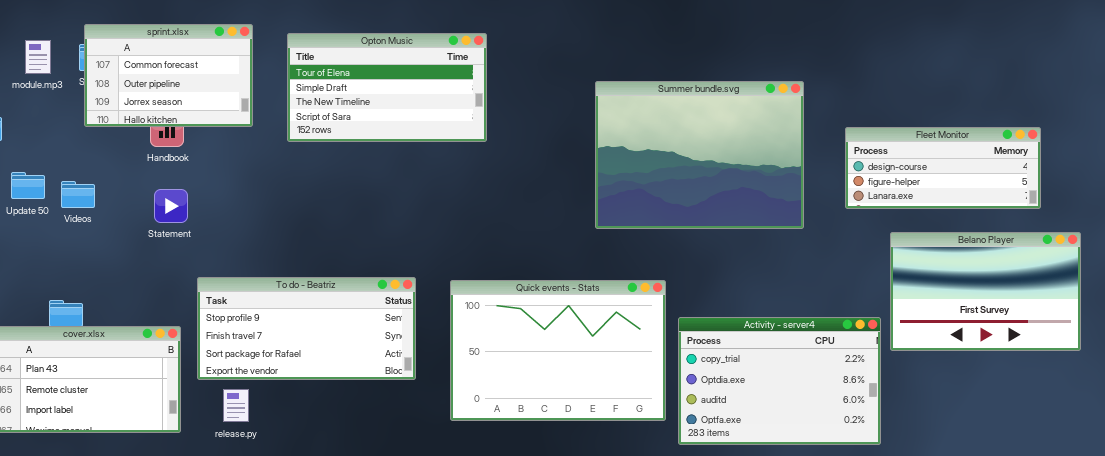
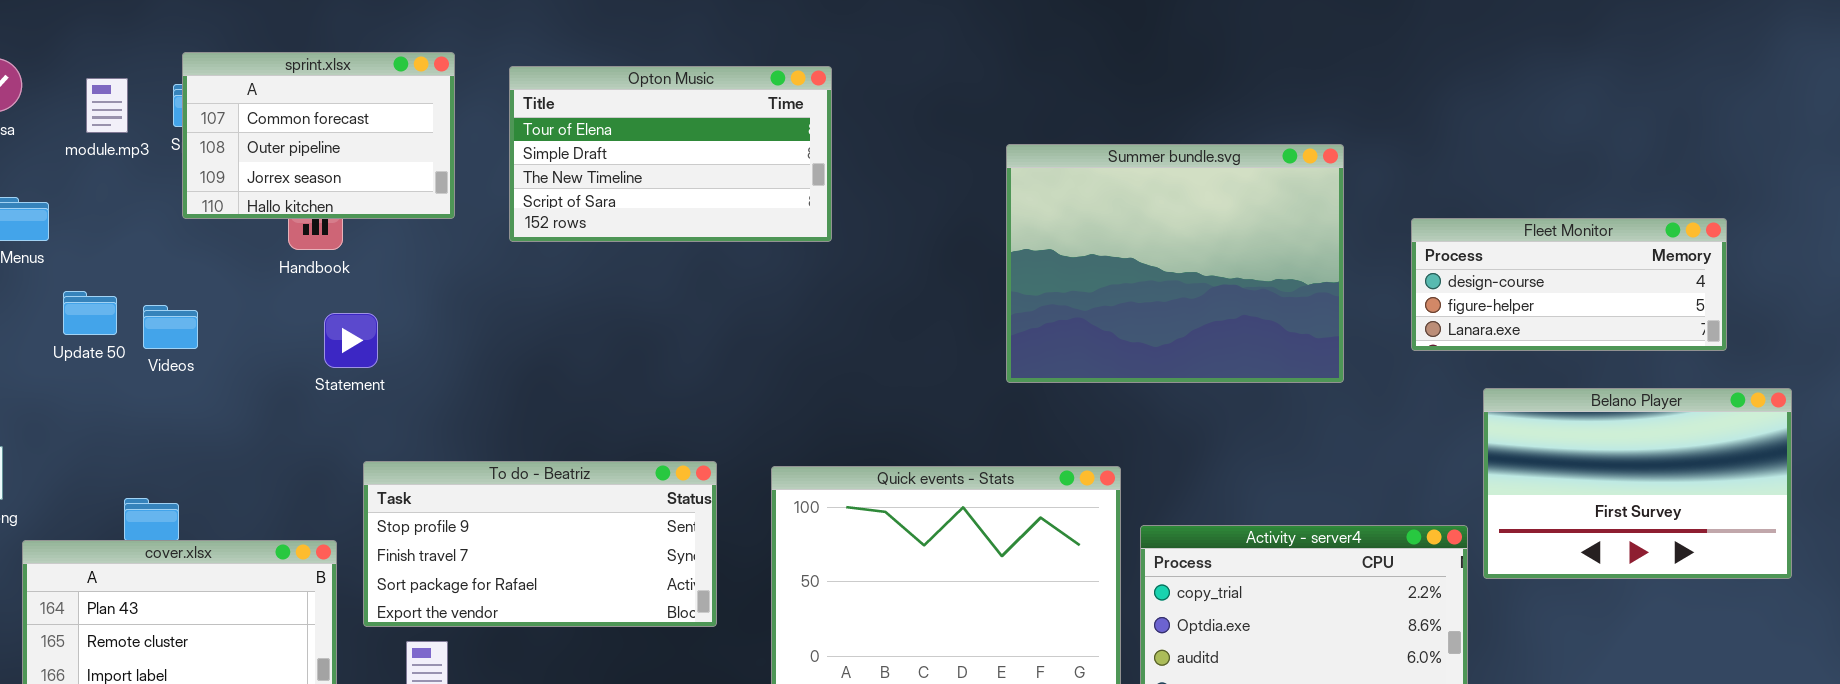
Statement: [154,189,188,223] -> [324,313,378,368], moved

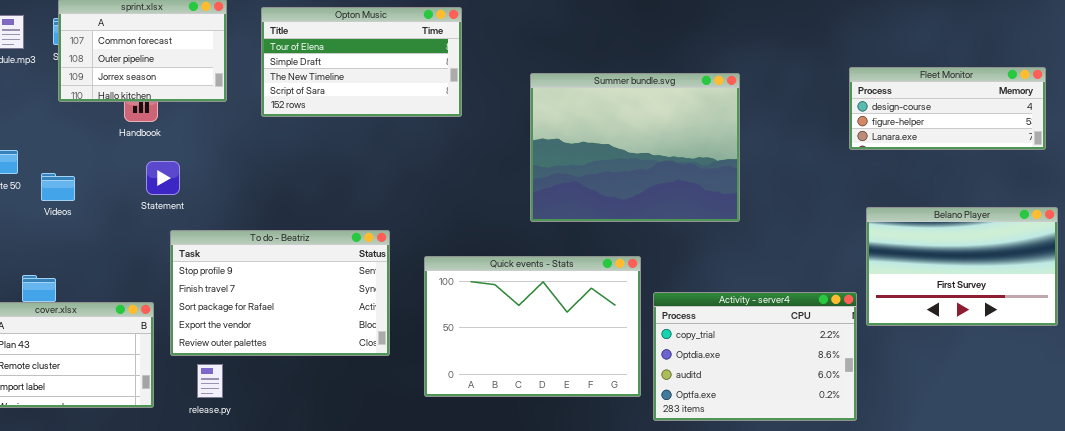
Summer bundle.svg: [1006,144,1344,383] -> [530,73,740,222], moved
Fleet Monitor: [1411,218,1727,351] -> [849,67,1046,150], moved
Videos: [143,305,198,349] -> [41,173,75,201], moved
To do - Beatriz: [363,461,717,627] -> [170,230,390,356], resized

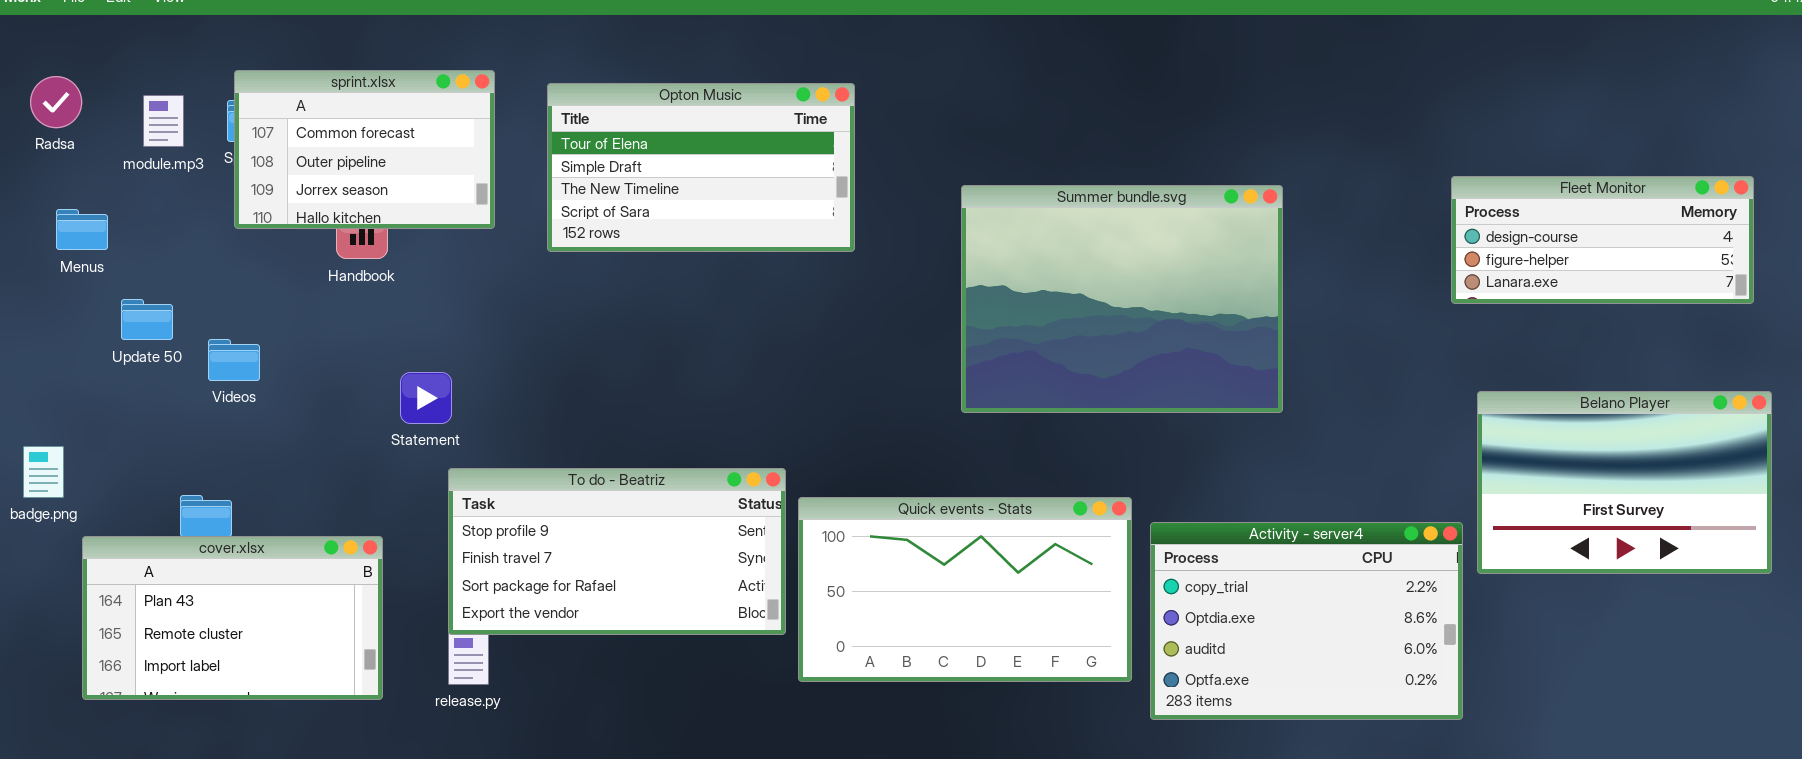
Statement: [146,161,180,195] -> [400,372,452,424], moved
To do - Beatriz: [170,230,390,356] -> [448,468,786,635], moved, resized
Quick events - Stats: [424,256,641,397] -> [798,497,1132,682], resized

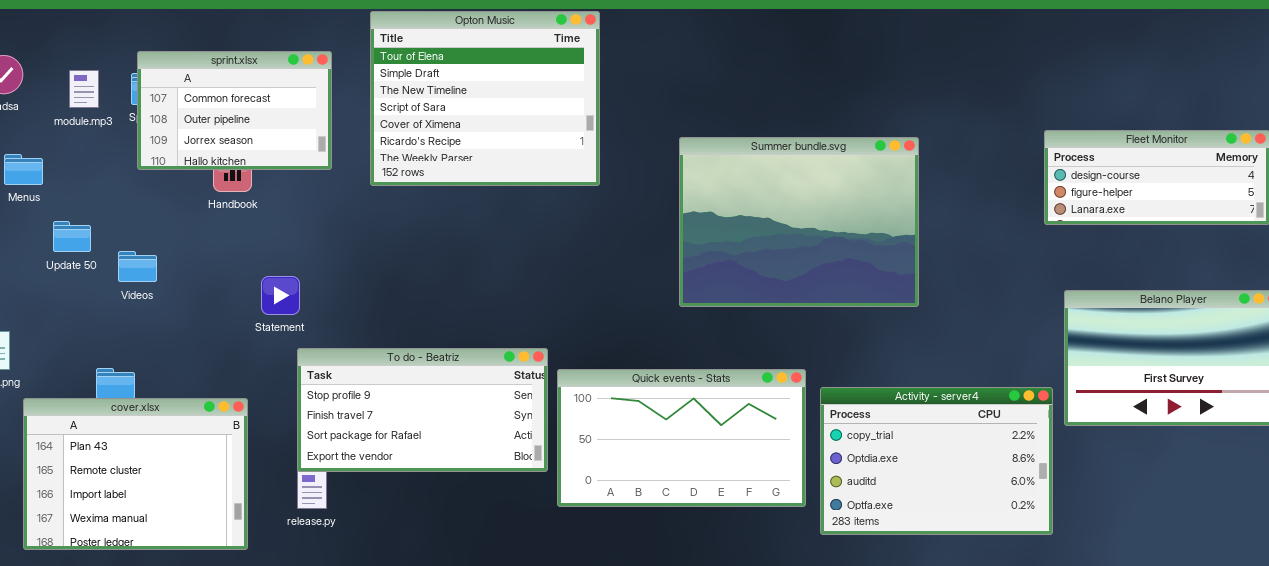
Opton Music: [547,83,855,252] -> [370,11,600,186], resized
cover.xlsx: [82,536,383,700] -> [23,398,248,550], resized

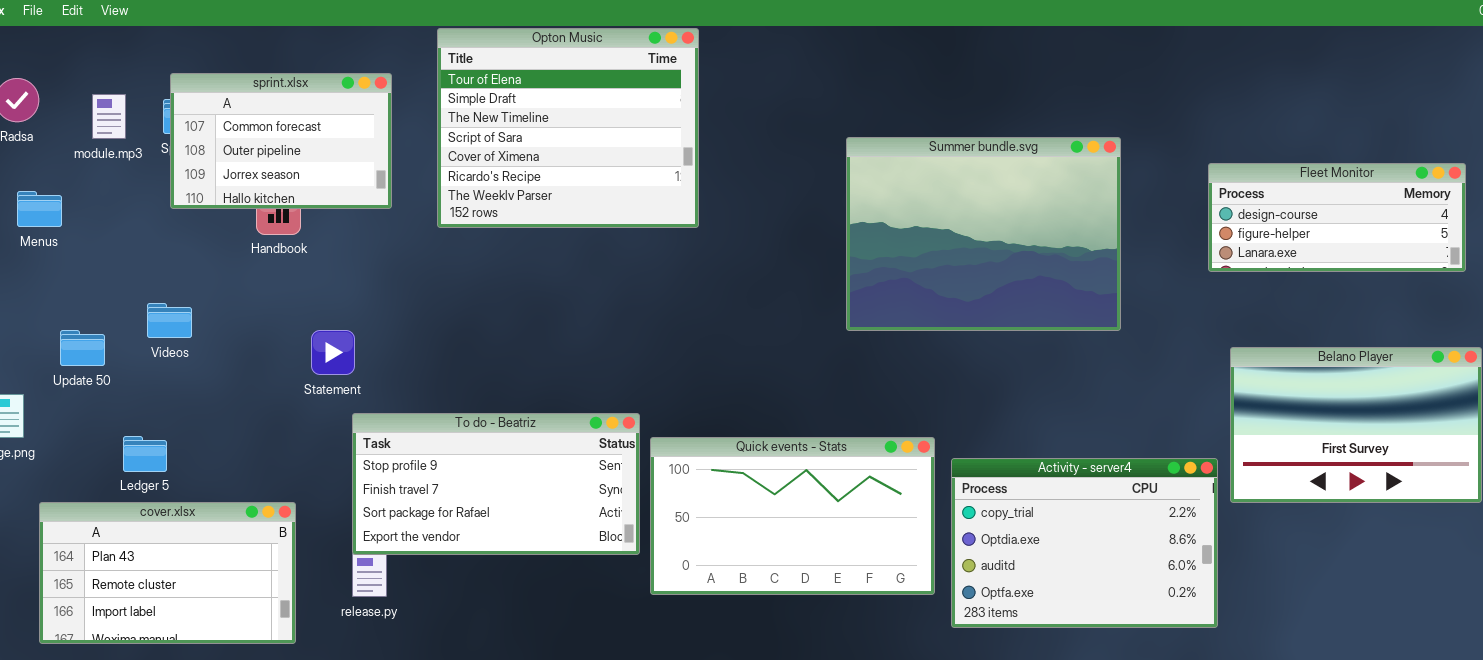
Summer bundle.svg: [679,137,919,307] -> [846,137,1121,331], moved
Update 50: [53,221,91,252] -> [60,330,105,366], moved
cover.xlsx: [23,398,248,550] -> [39,502,296,644], resized

